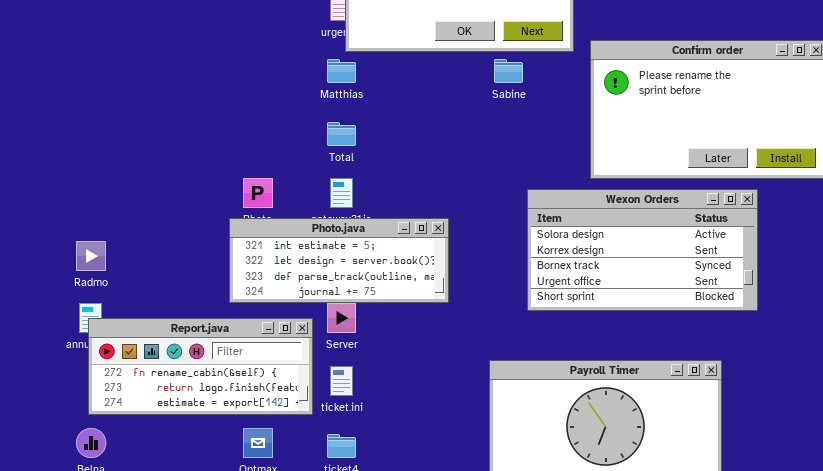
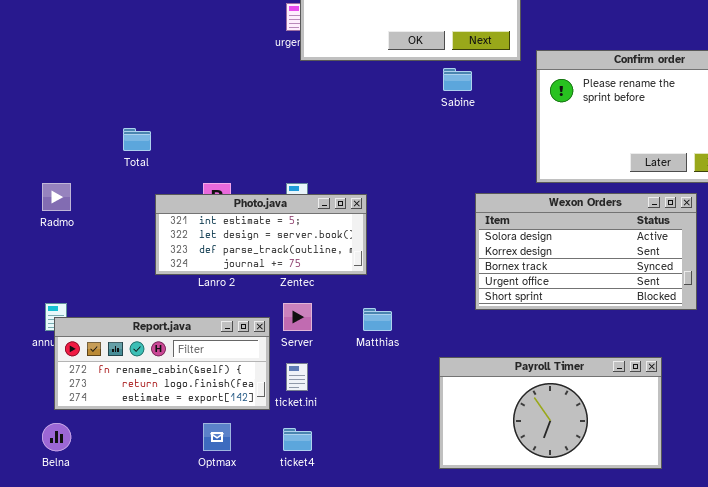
Matthias: [327,59,356,83] -> [363,308,392,331], moved
Total: [327,122,356,146] -> [123,128,151,151], moved
Photo.java: [229,218,449,303] -> [155,194,367,275], moved
Radmo: [76,241,106,271] -> [42,183,71,211], moved

